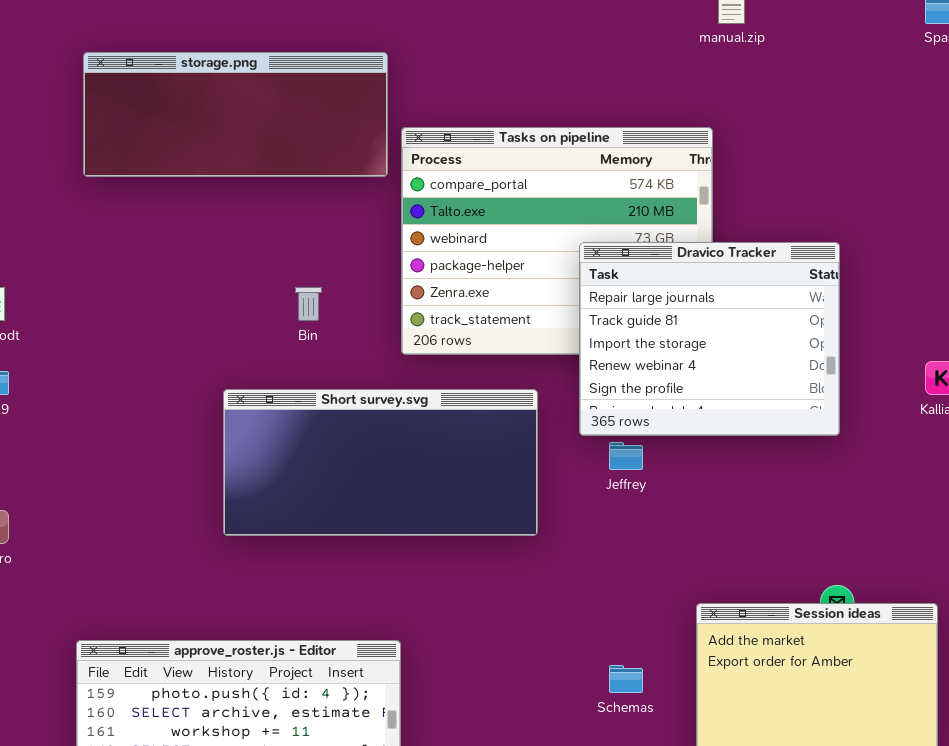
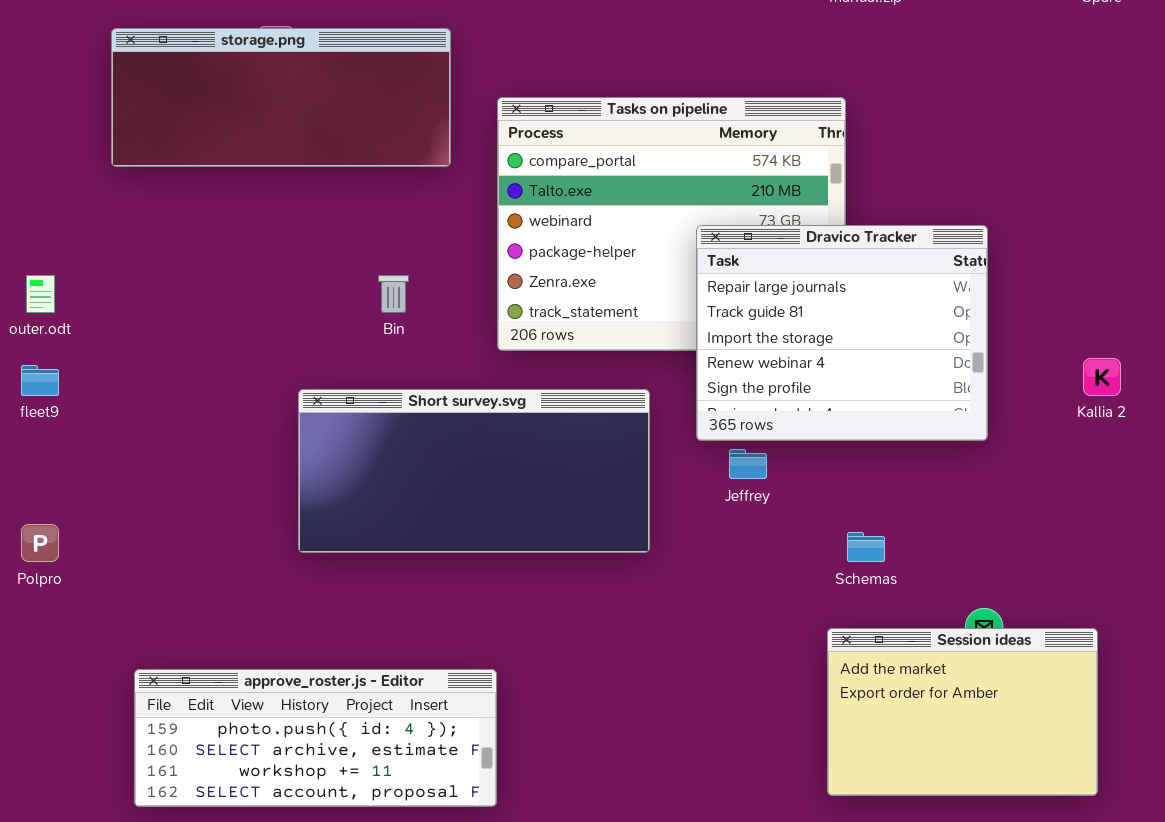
storage.png: [83,52,388,177] -> [111,28,451,167], moved
Schemas: [609,665,643,693] -> [847,532,885,562], moved

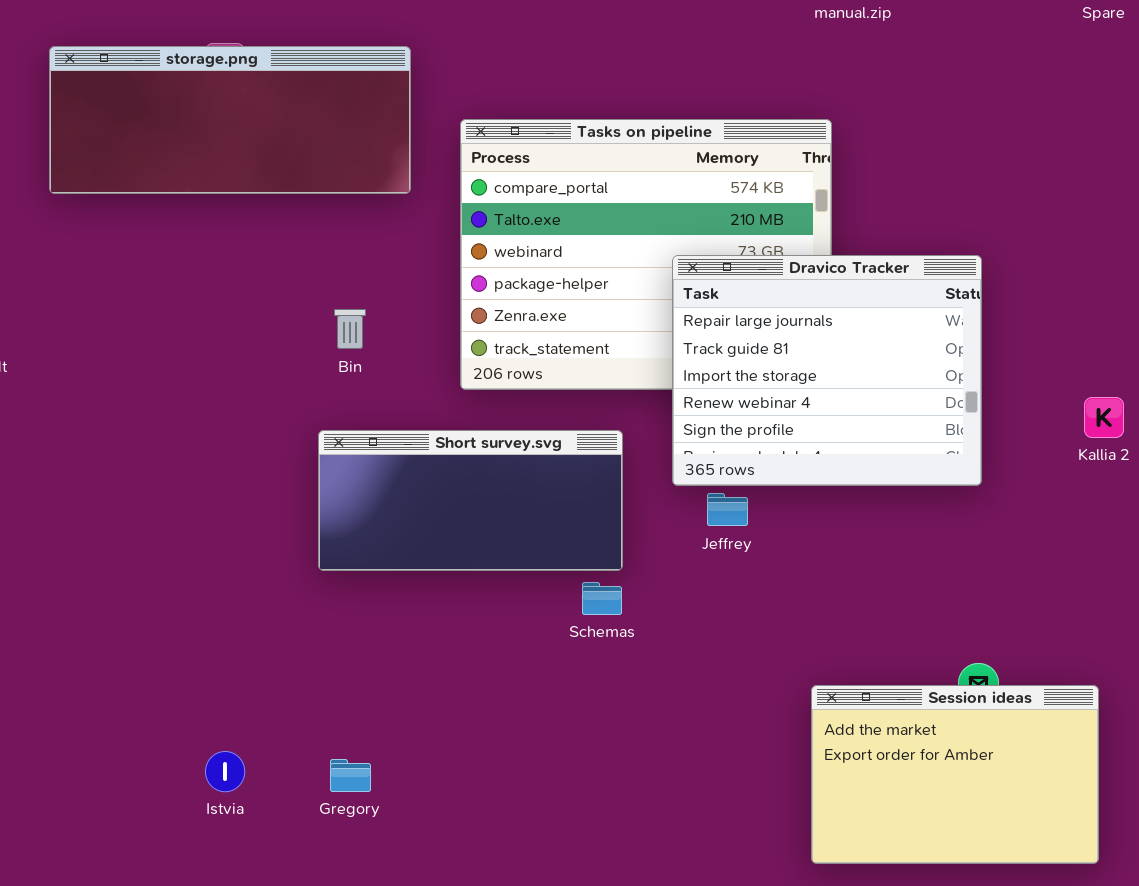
Short survey.svg: [298,389,650,553] -> [318,430,623,571], resized
Schemas: [847,532,885,562] -> [582,582,622,615], moved
approve_roster.js - Editor: [134,669,497,807] -> none, closed

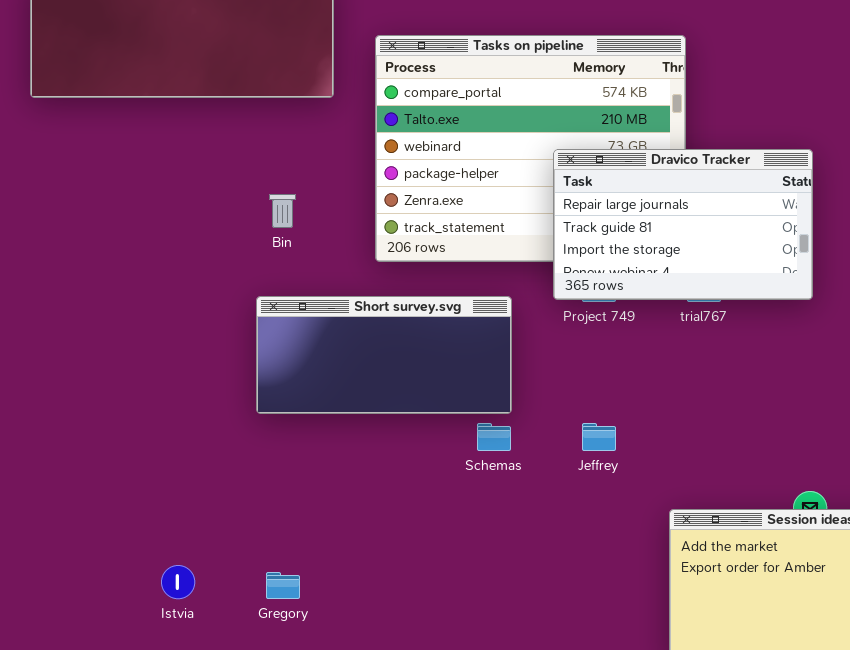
Dravico Tracker: [672,255,982,486] -> [553,149,813,300], resized
Jeffrey: [707,493,748,526] -> [582,423,616,451], moved

